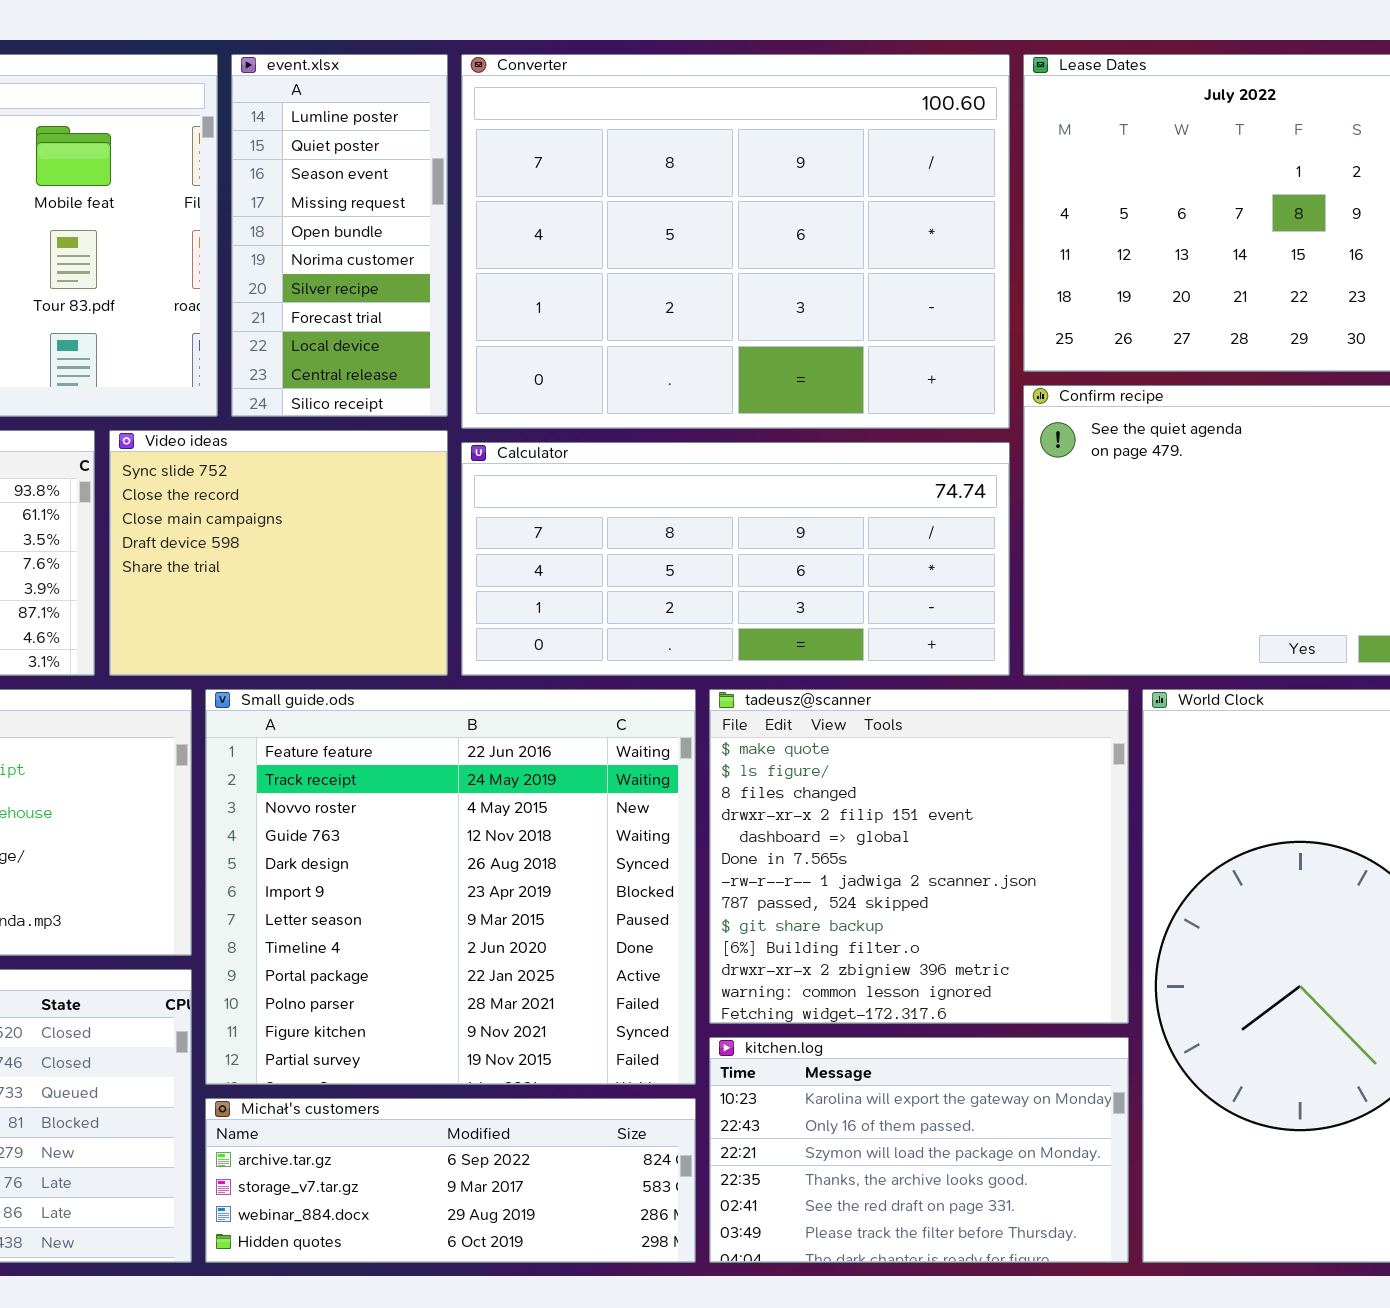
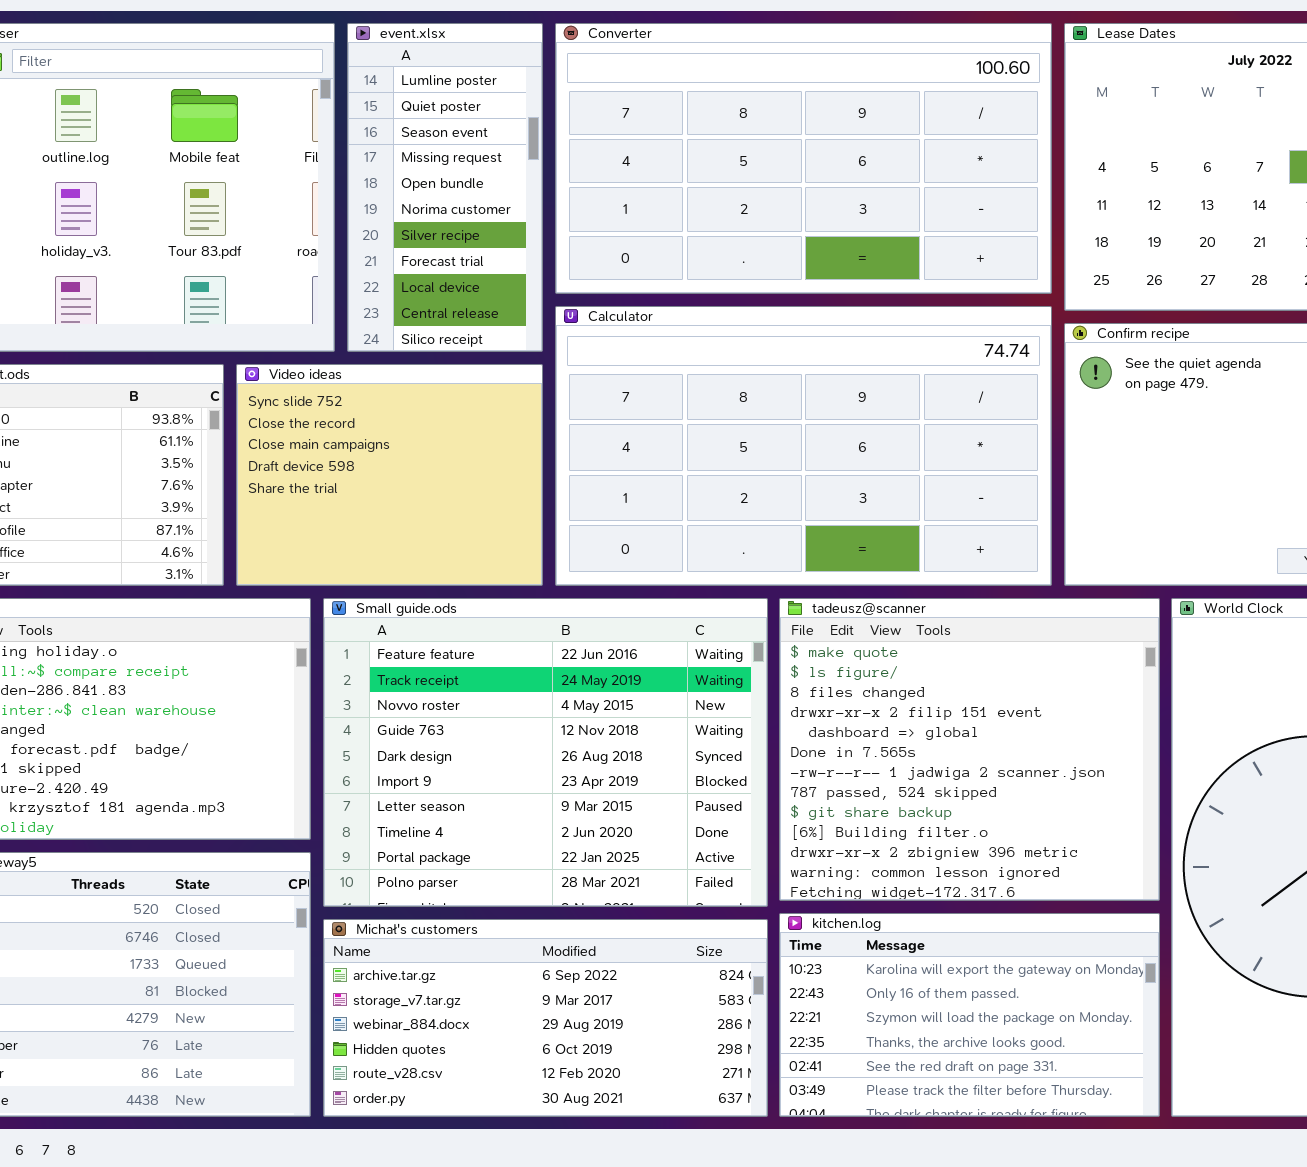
Converter: [461,54,1010,429] -> [555,23,1052,294], resized
Calculator: [461,442,1010,676] -> [555,306,1052,586], resized
Small guide.ods: [205,689,696,1085] -> [323,598,768,907], resized
Michał's customers: [205,1098,696,1263] -> [323,919,768,1117], resized

